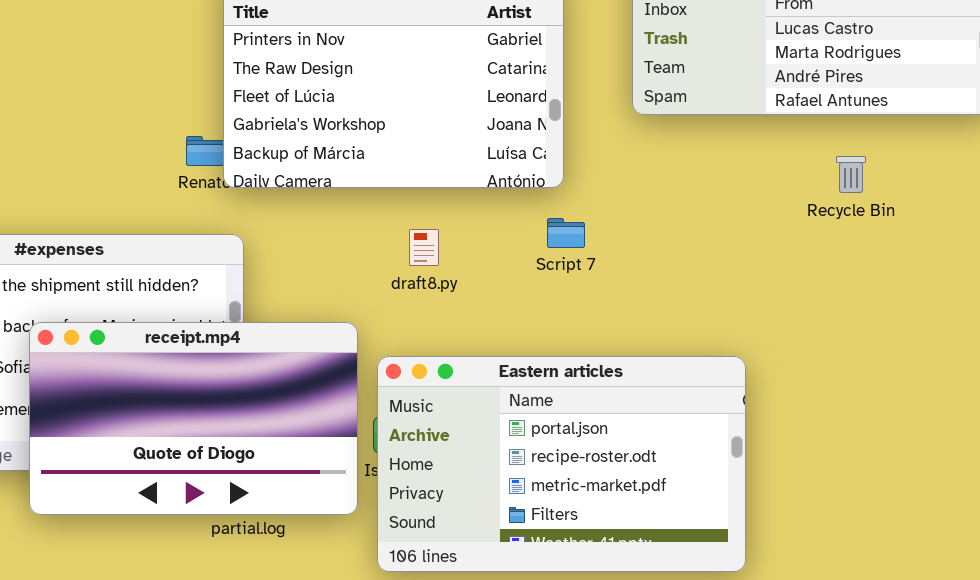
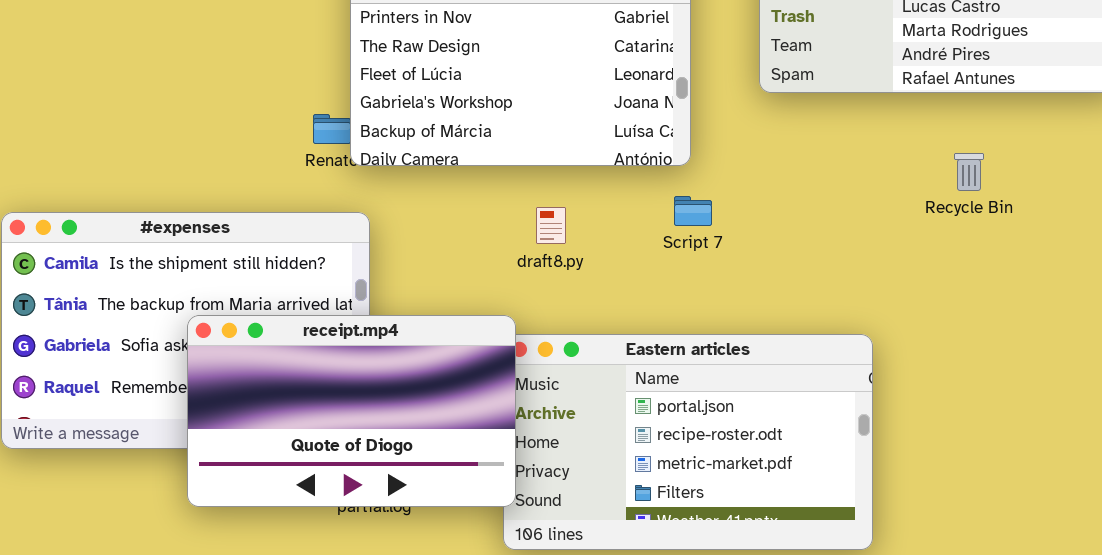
Recycle Bin: [836,156,866,193] -> [954,153,984,191], moved
receipt.mp4: [29,322,358,515] -> [187,315,516,507], moved

